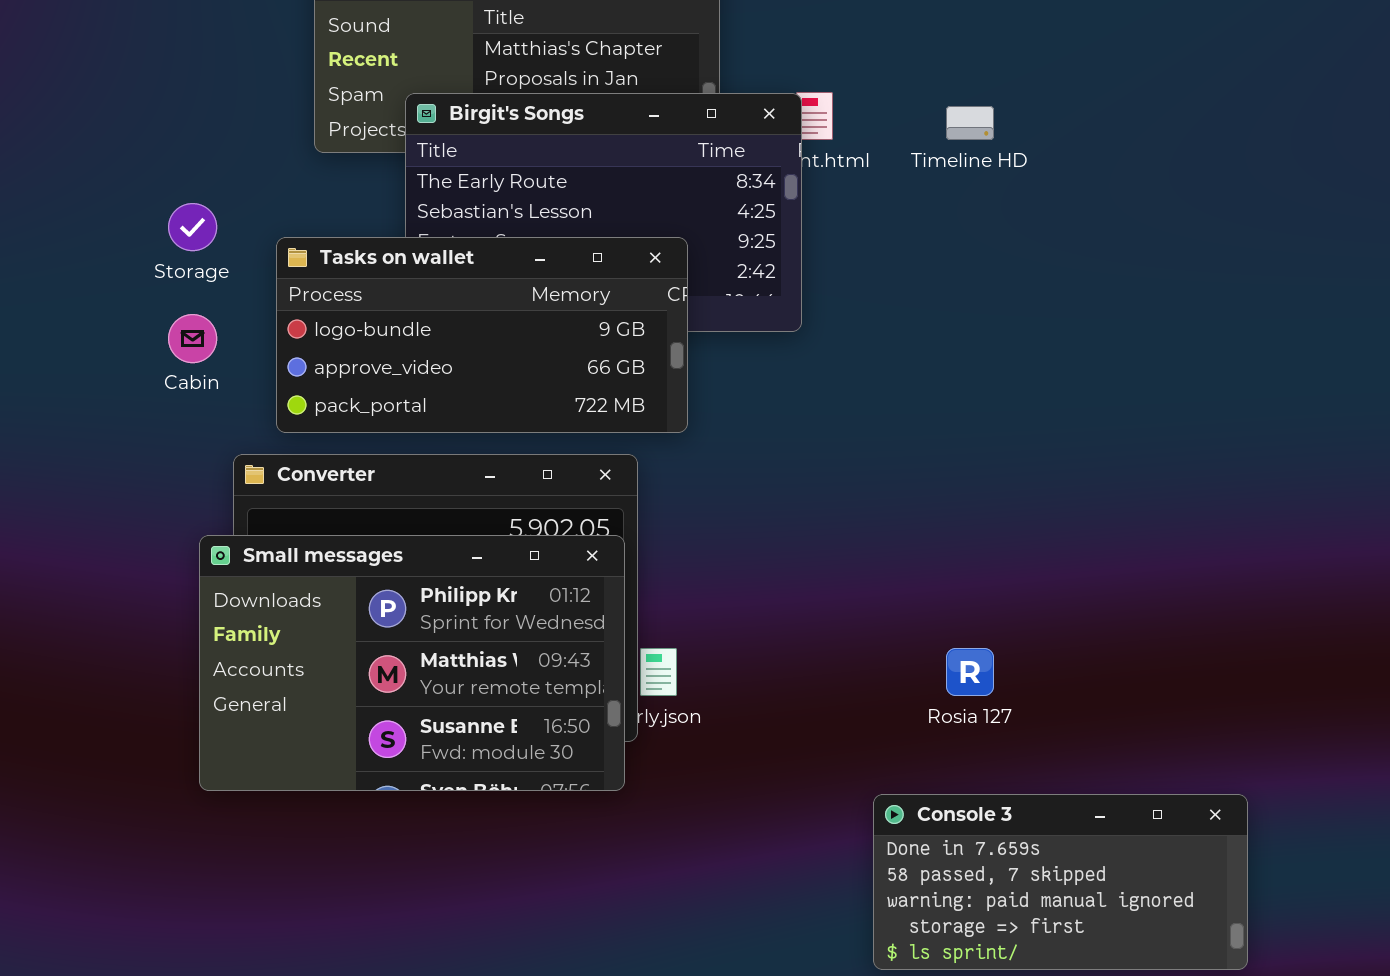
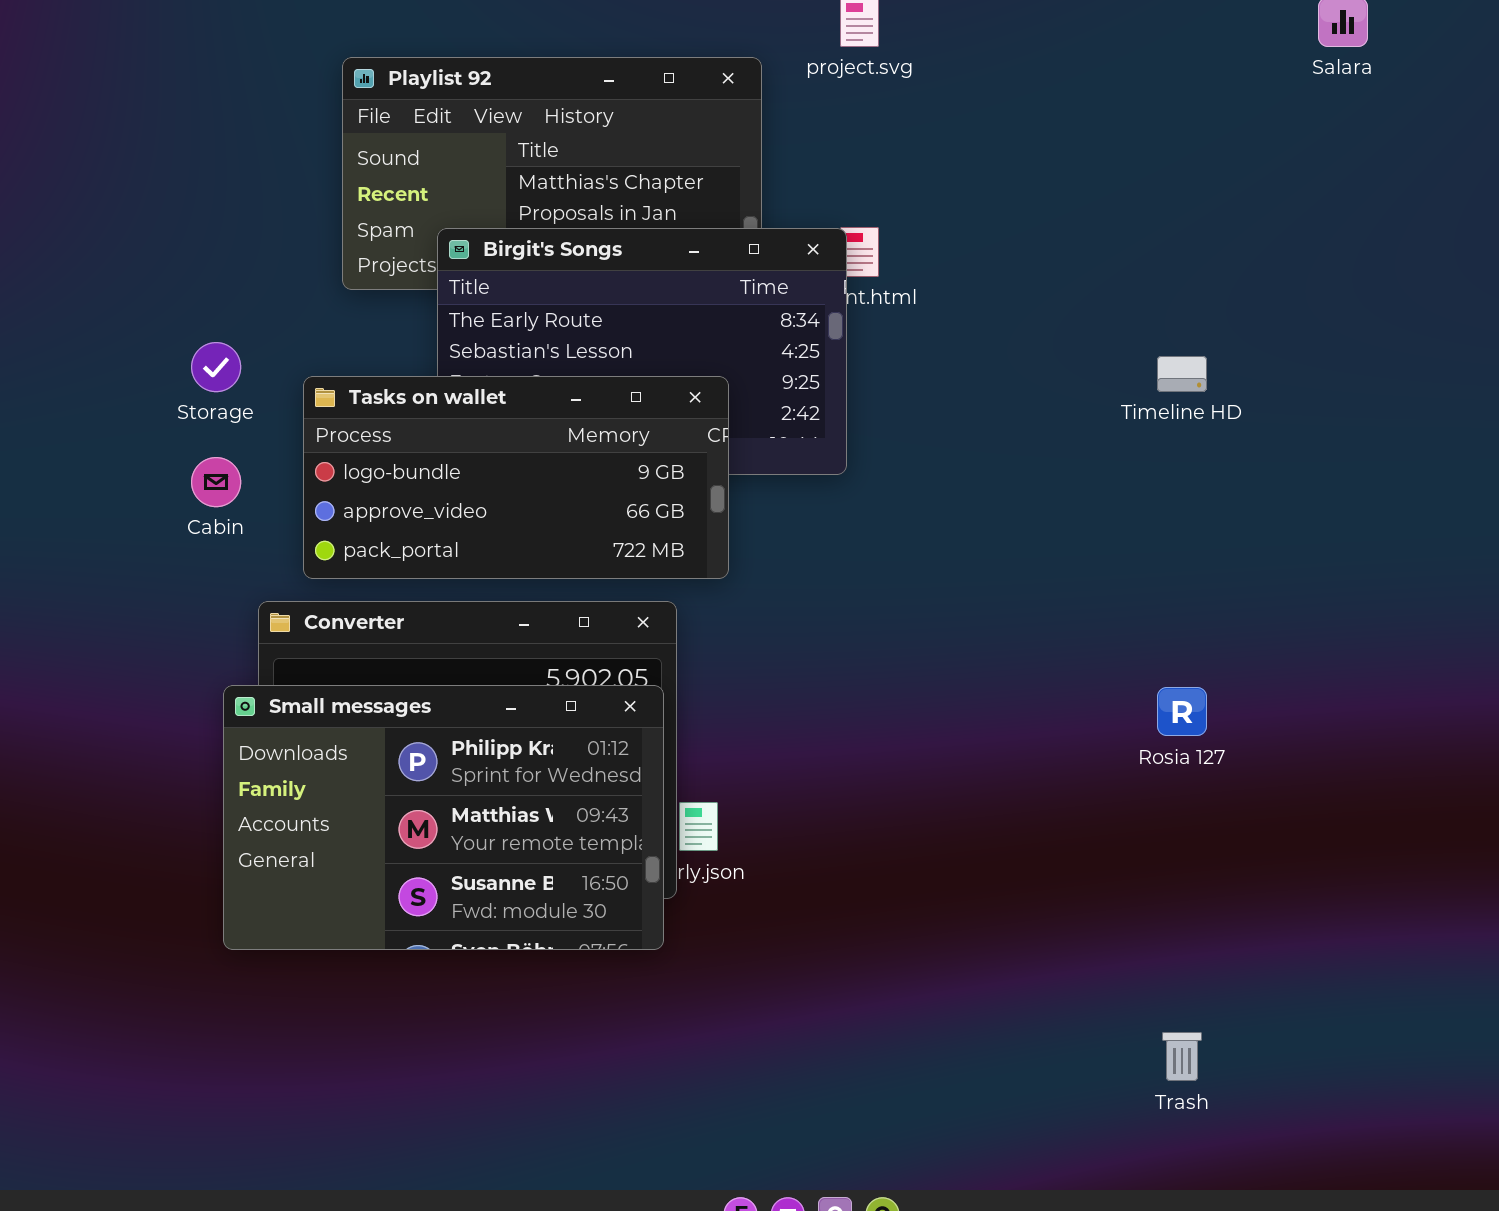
Timeline HD: [946,106,994,140] -> [1157,356,1207,392], moved
Rosia 127: [946,648,994,696] -> [1157,687,1207,736], moved
Console 3: [873,794,1248,970] -> none, closed

